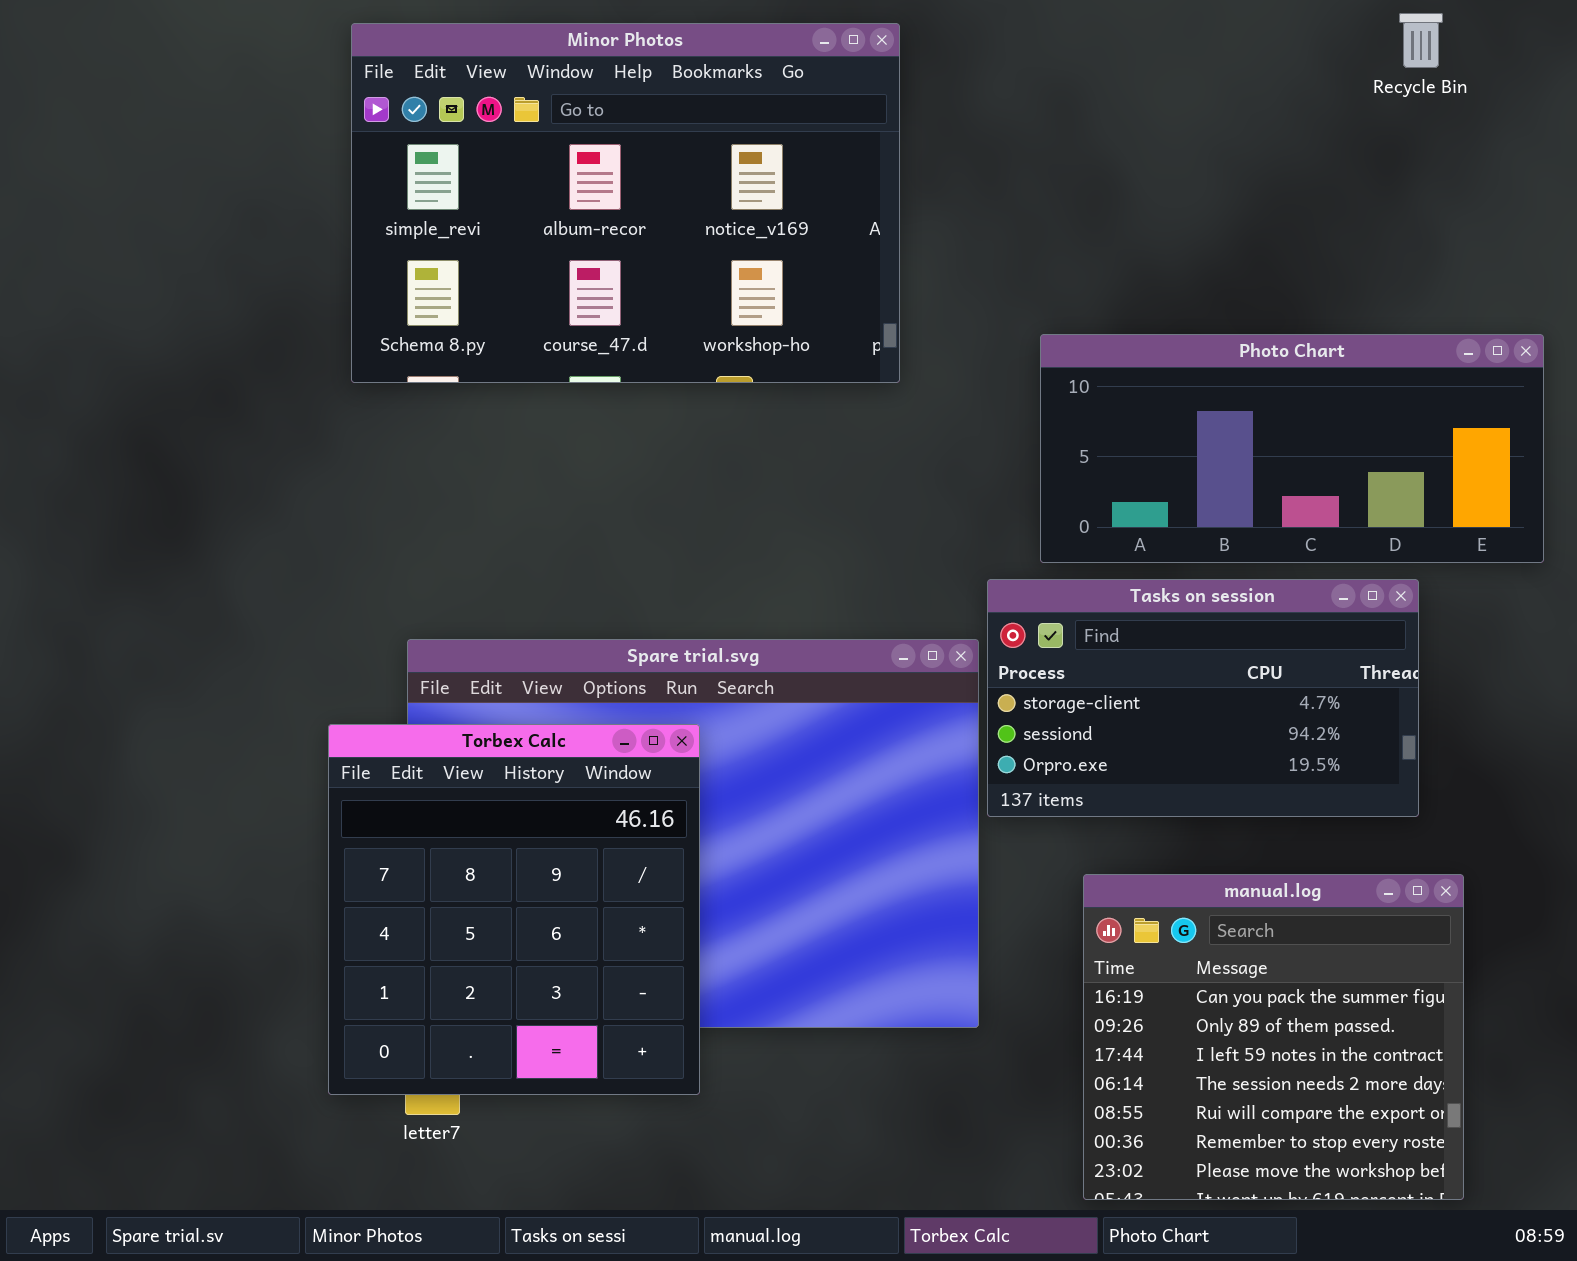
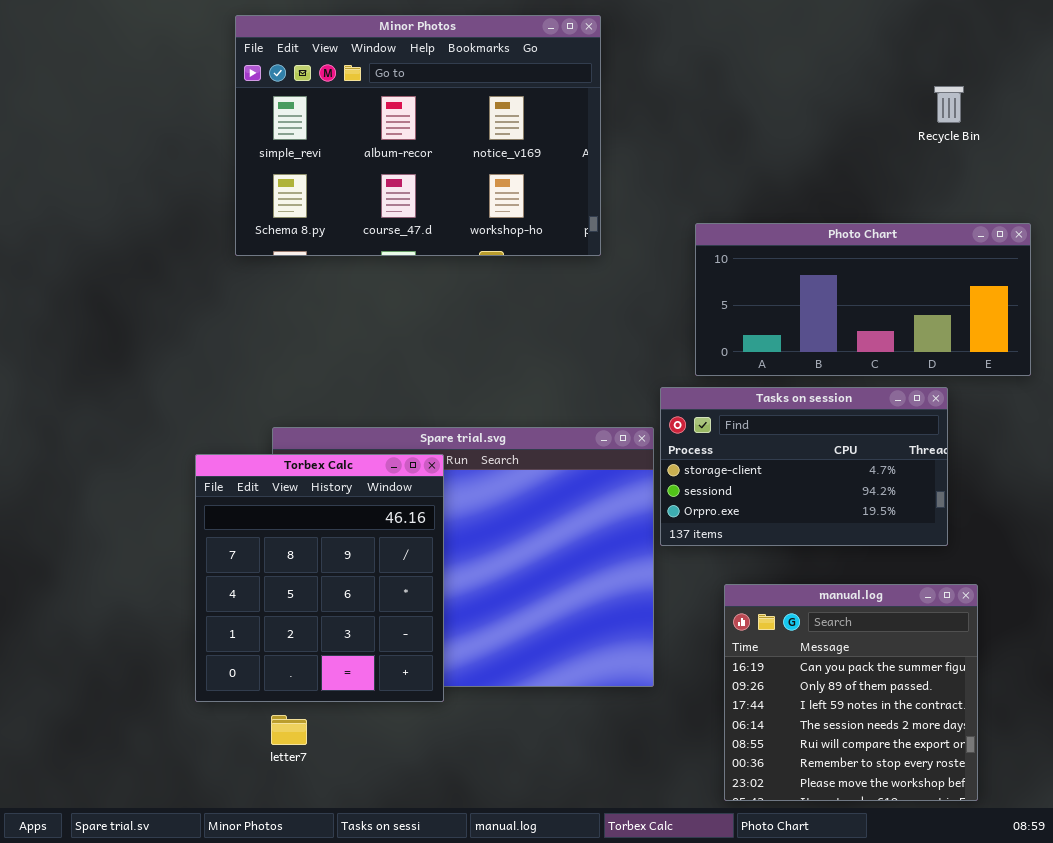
Recycle Bin: [1399,13,1443,68] -> [934,86,964,123], moved
Torbex Calc: [328,724,700,1095] -> [195,454,444,702], moved

